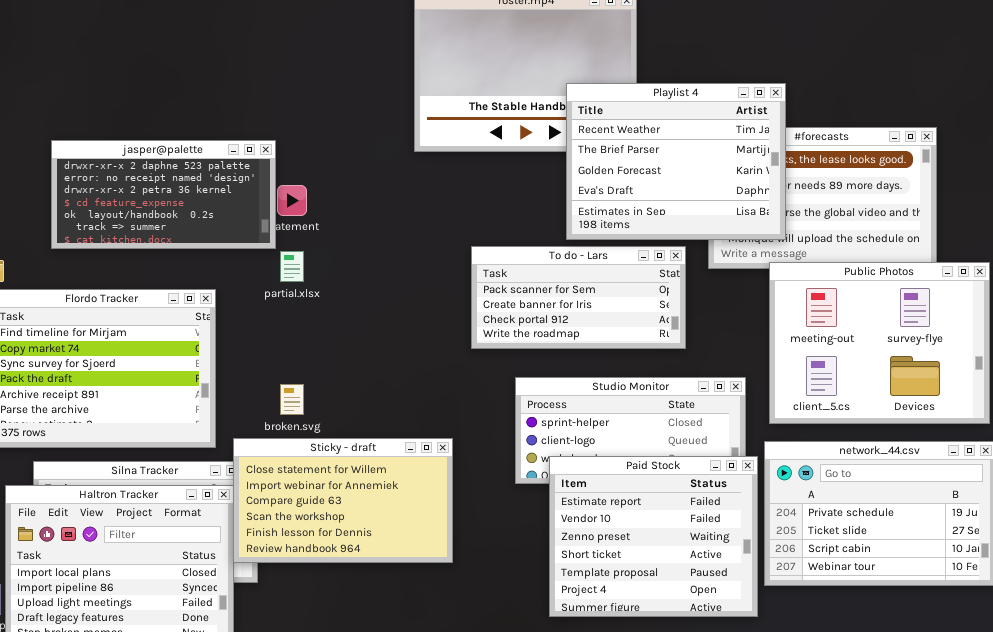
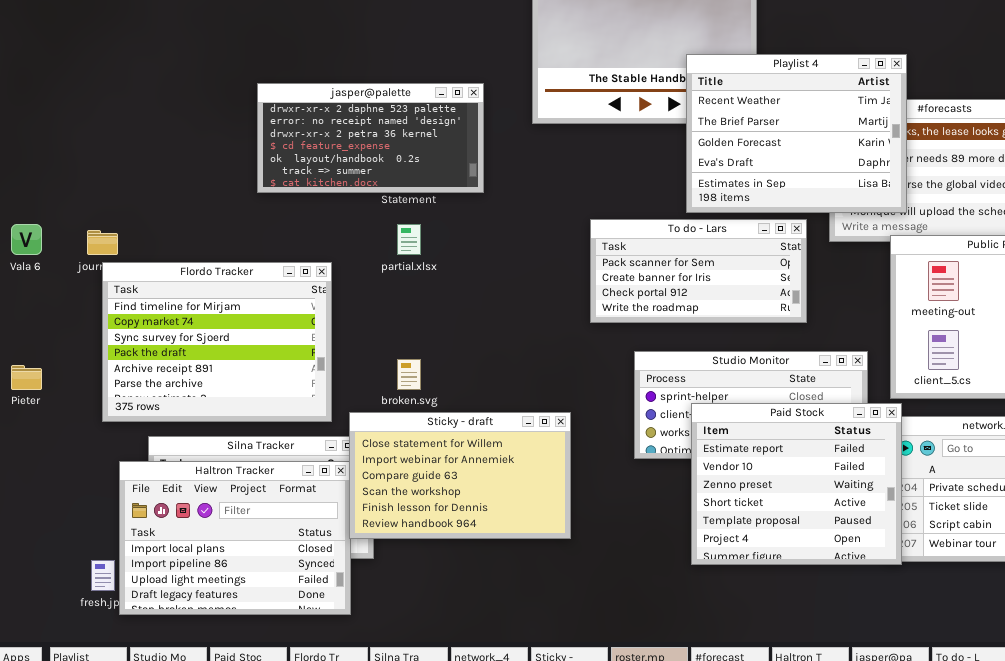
jasper@palette: [51,140,276,249] -> [257,83,484,193], moved
Paid Stock: [549,456,758,617] -> [691,403,902,565], moved

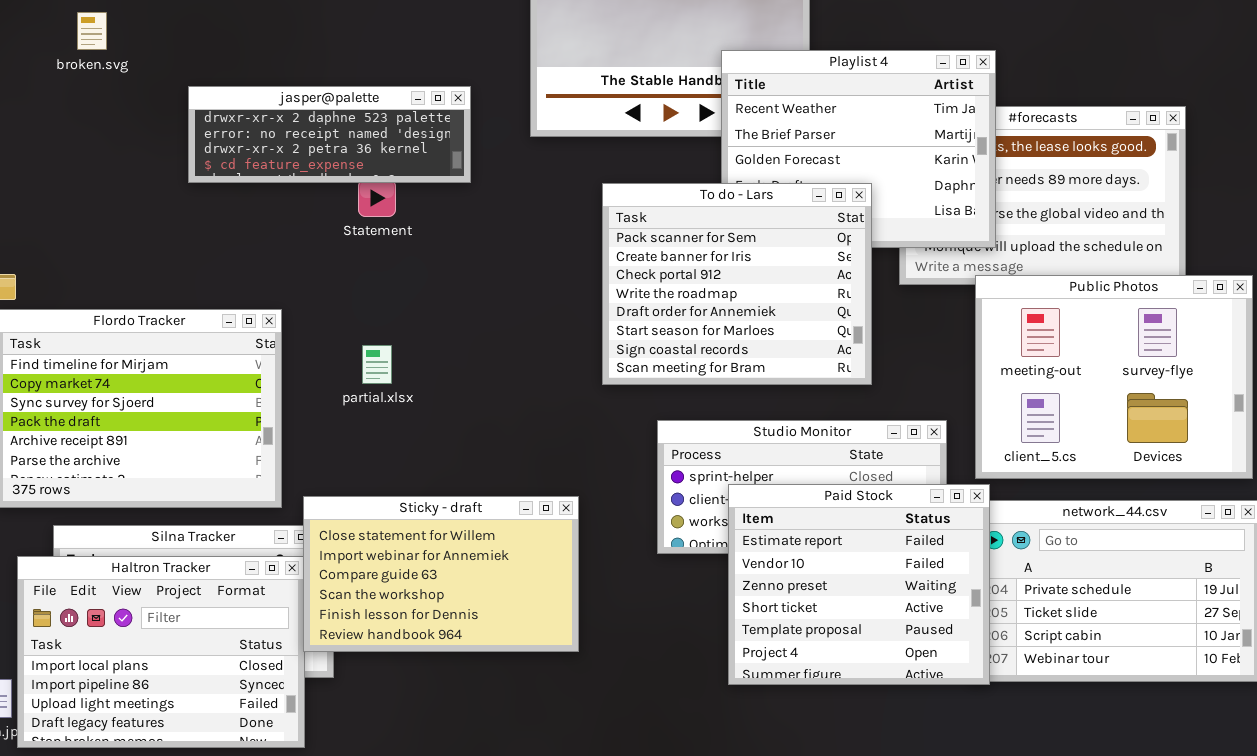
jasper@palette: [257,83,484,193] -> [188,86,471,183], resized
To do - Lars: [590,219,807,323] -> [602,183,872,385], resized
partial.xlsx: [397,224,421,255] -> [362,345,392,384], moved
broken.svg: [397,359,421,390] -> [77,12,107,50], moved

